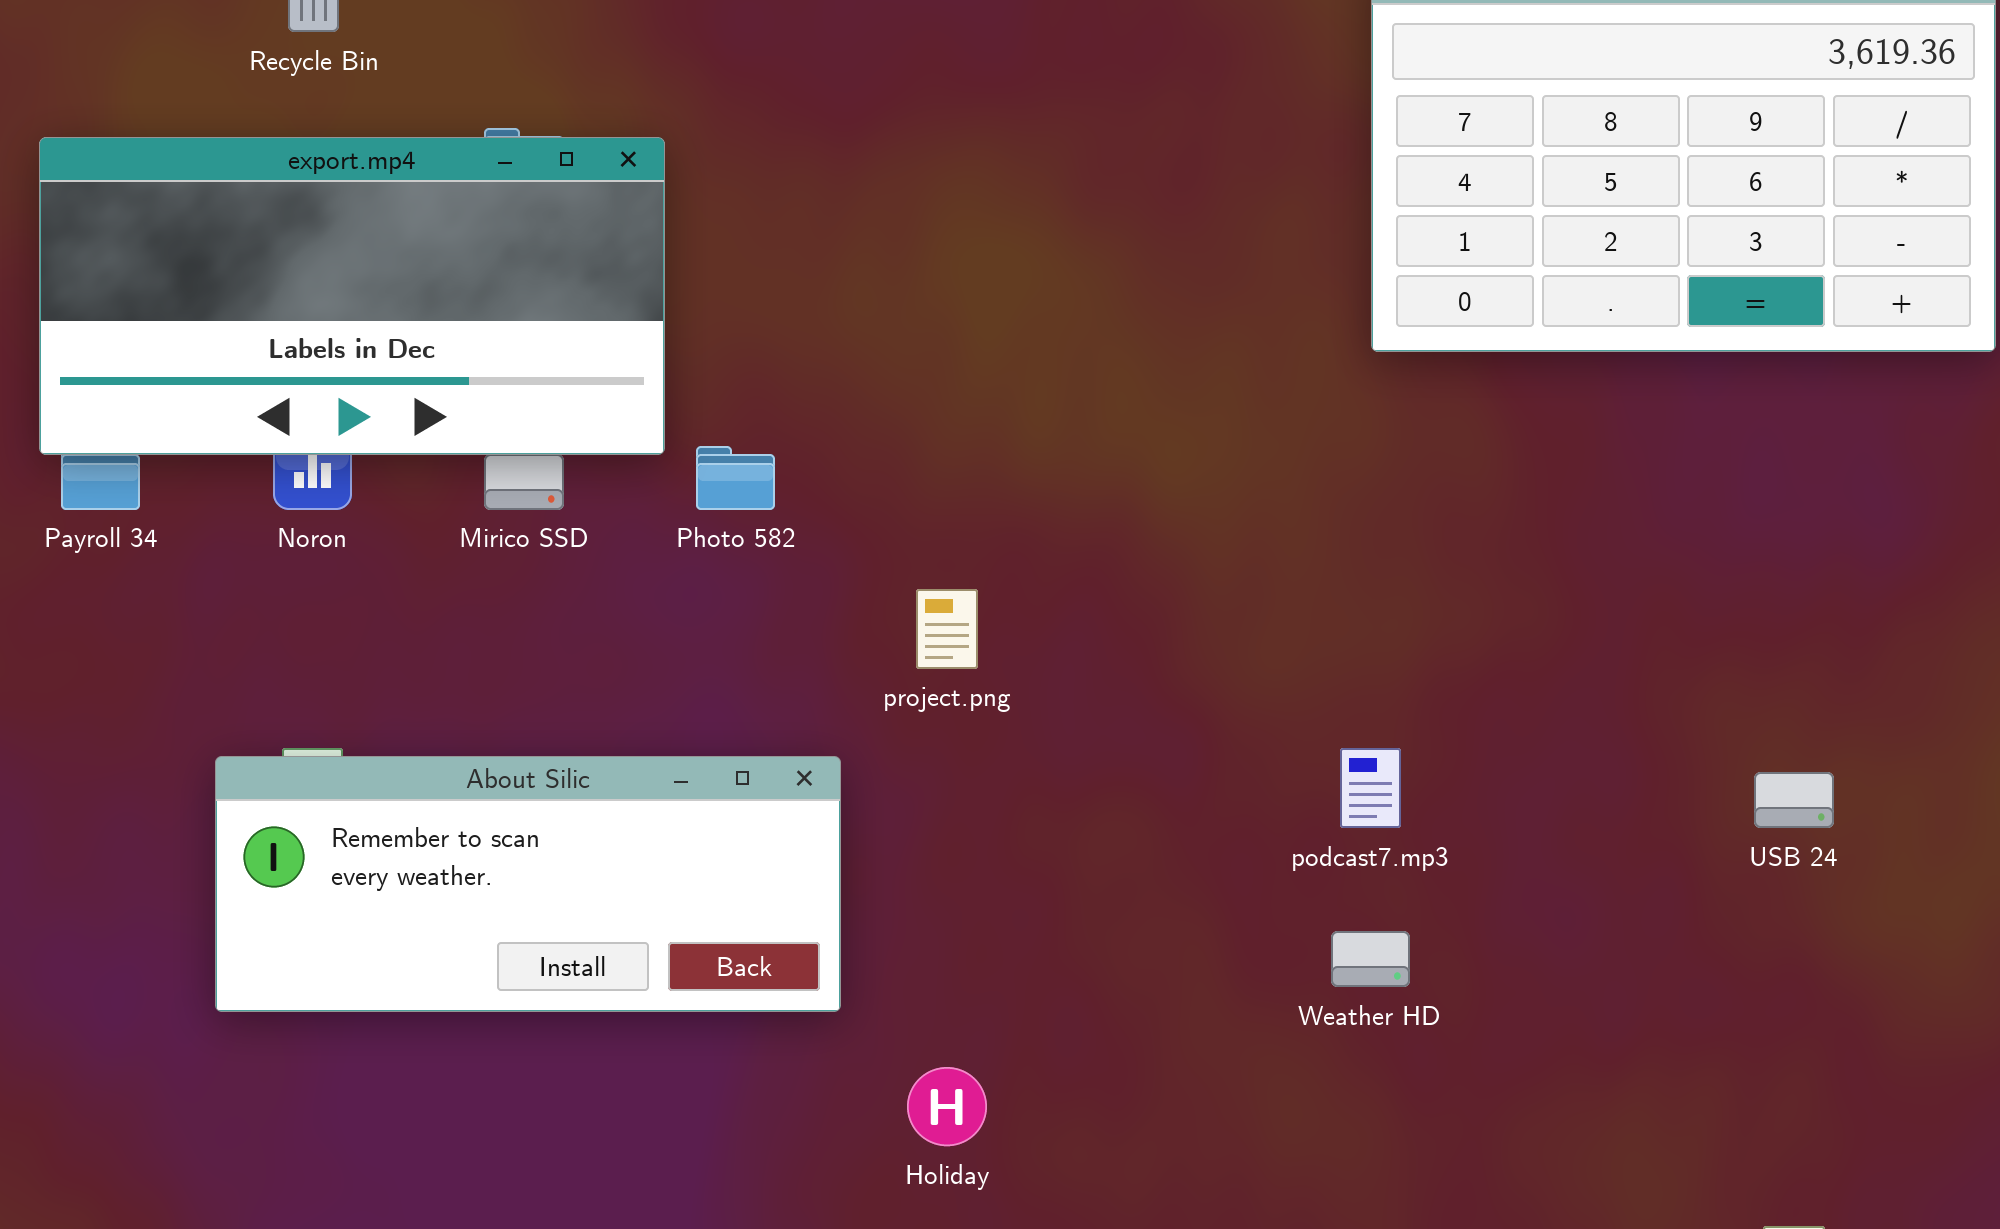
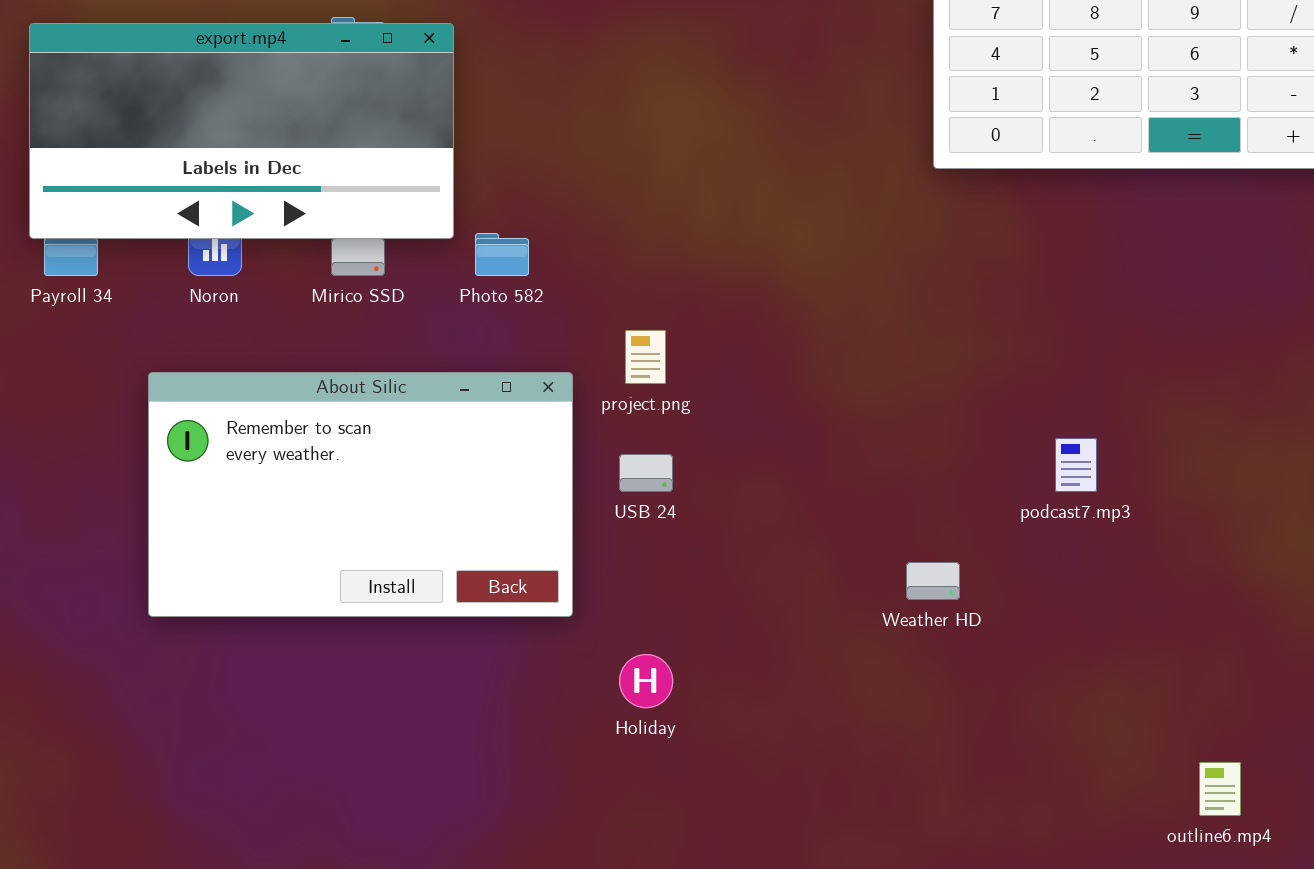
podcast7.mp3: [1340,748,1401,828] -> [1055,438,1097,492], moved
About Silic: [215,756,841,1012] -> [148,372,573,617], resized
USB 24: [1754,772,1834,828] -> [619,454,673,492], moved

